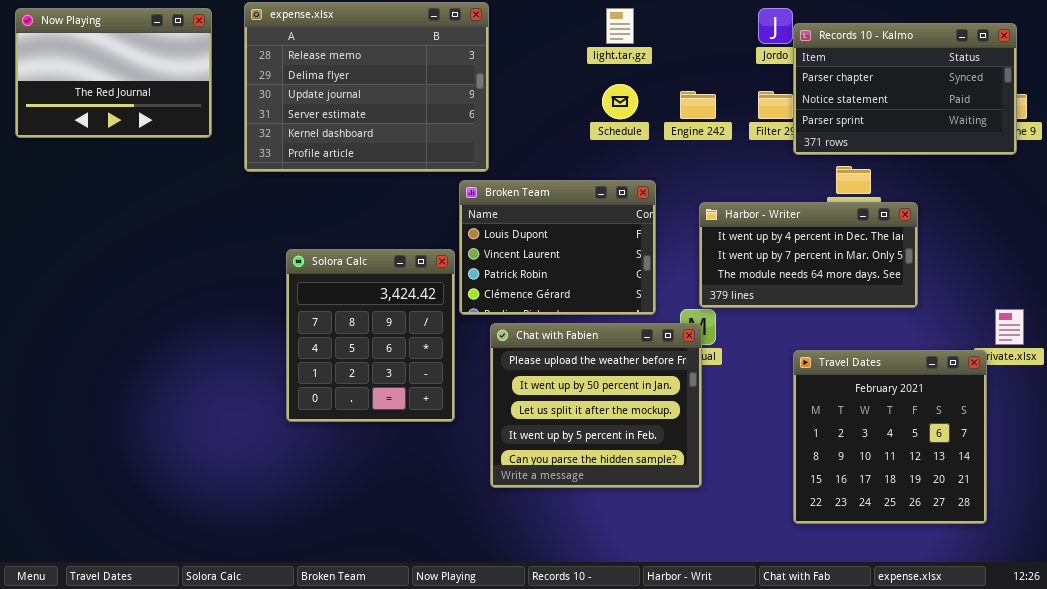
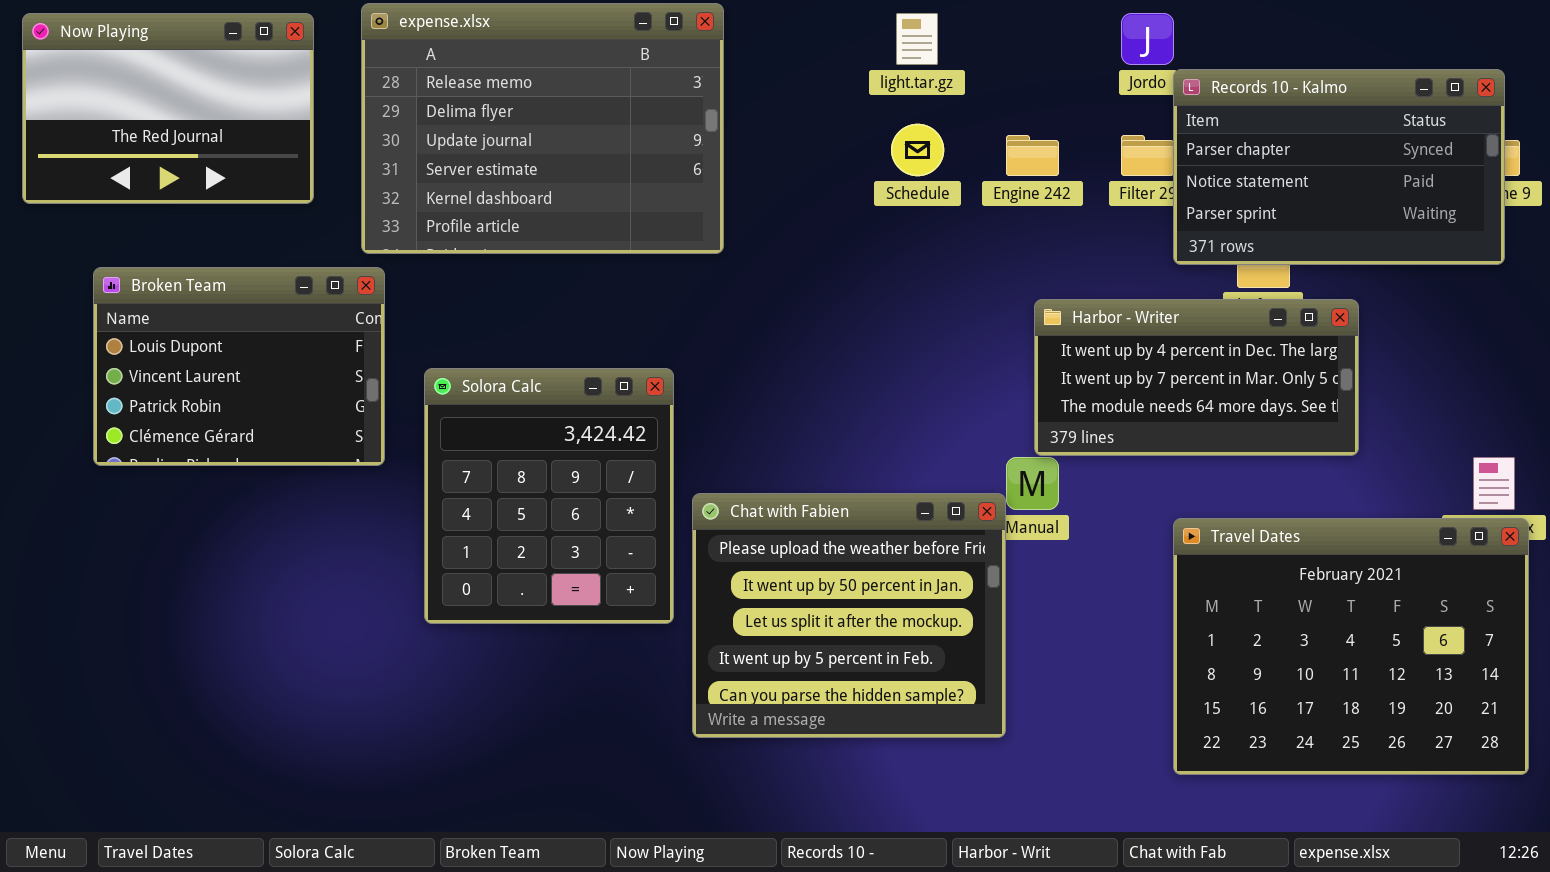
Records 10 - Kalmo: [793,23,1017,155] -> [1173,69,1505,265], moved
Broken Team: [459,180,656,315] -> [93,267,385,466], moved
Chat with Fabien: [490,323,702,488] -> [692,493,1006,738], moved
Travel Dates: [793,350,987,524] -> [1173,518,1529,775], resized

